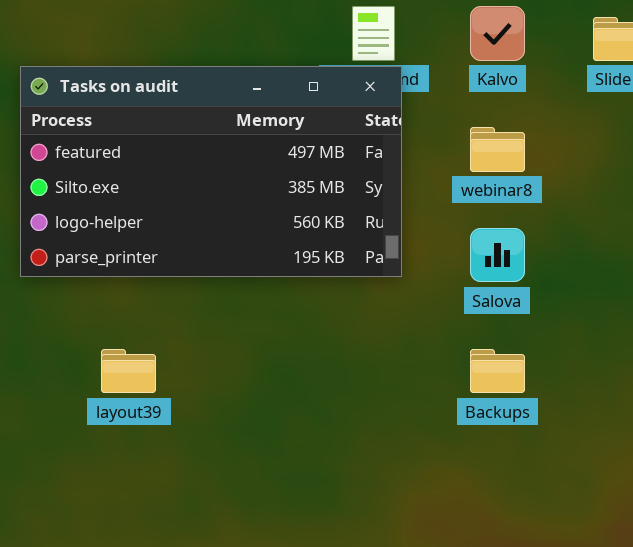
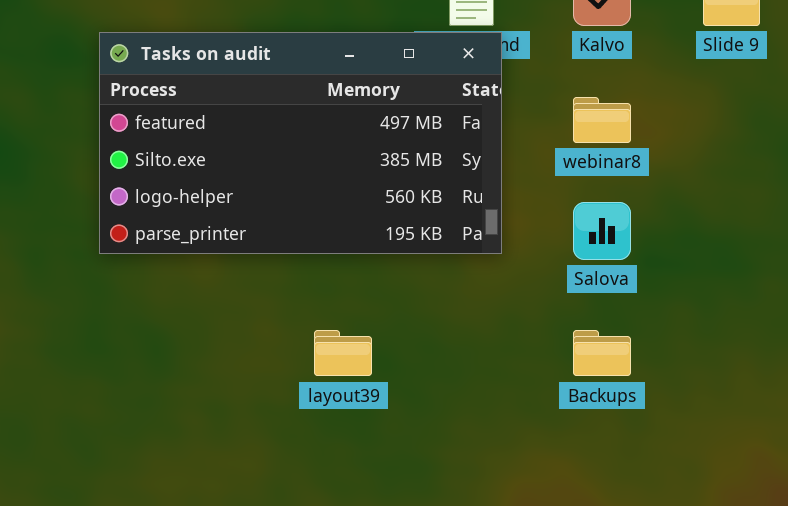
layout39: [101,349,156,393] -> [314,330,372,376], moved

